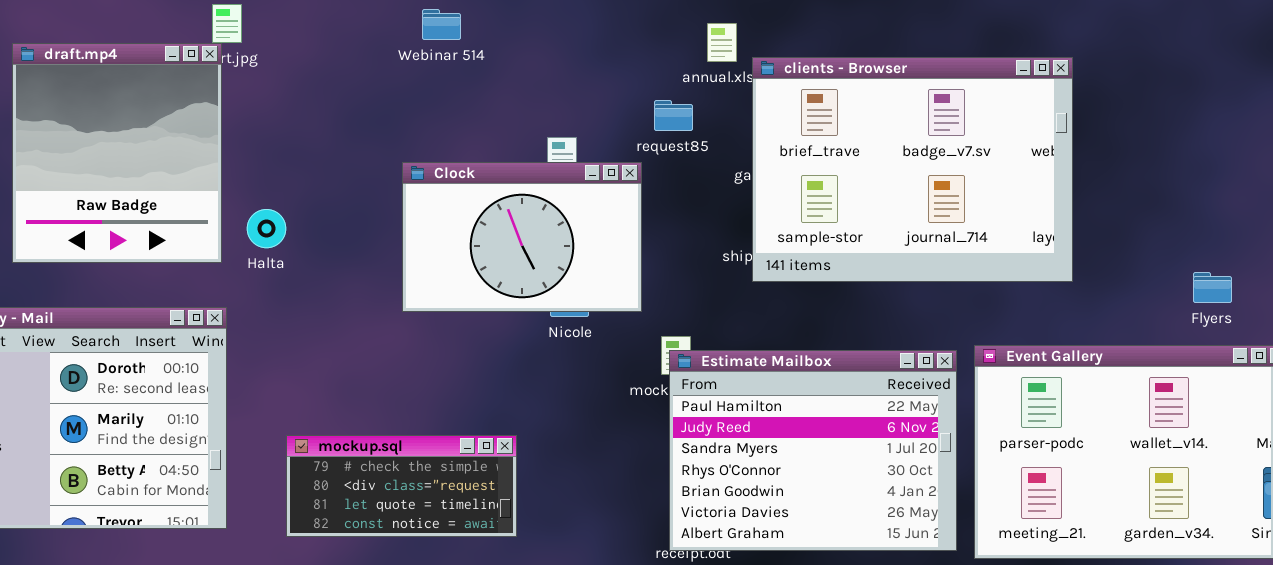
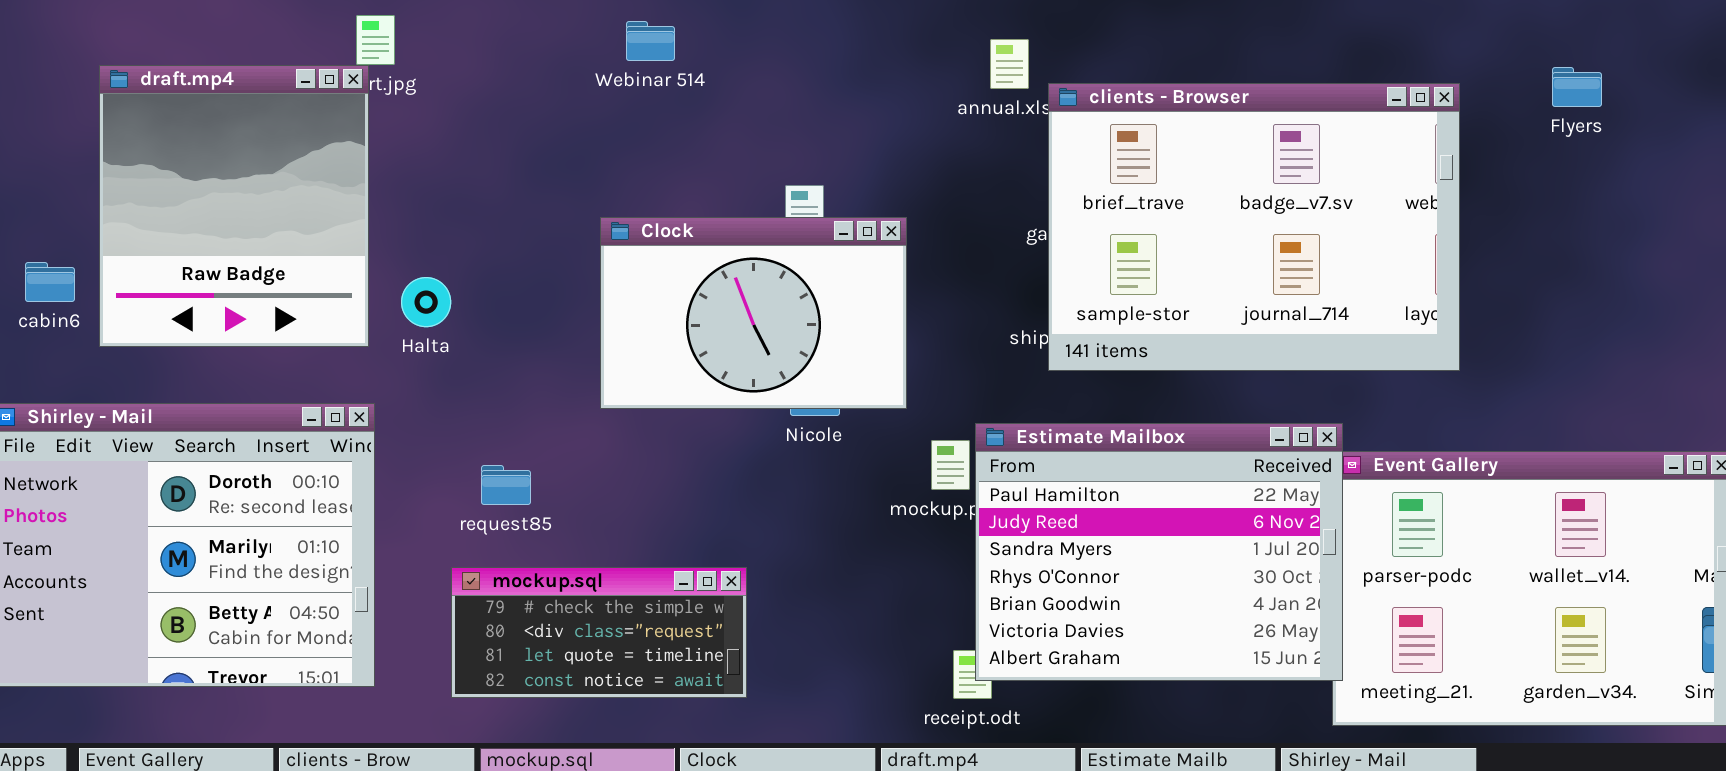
request85: [654,100,693,131] -> [481,465,531,505], moved
Flyers: [1193,272,1232,303] -> [1552,67,1602,107], moved
Estimate Mailbox: [669,350,957,551] -> [975,423,1343,681], moved

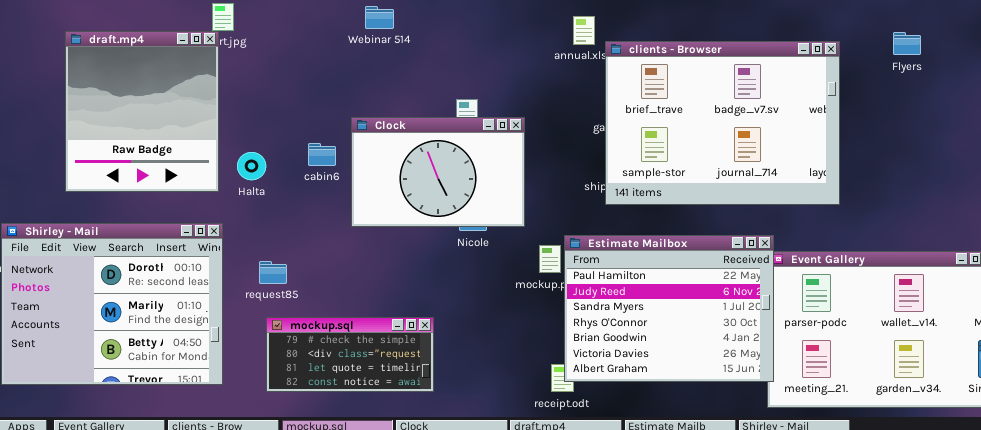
cabin6: [25,262,75,302] -> [308,143,336,166], moved
request85: [481,465,531,505] -> [259,261,287,284], moved

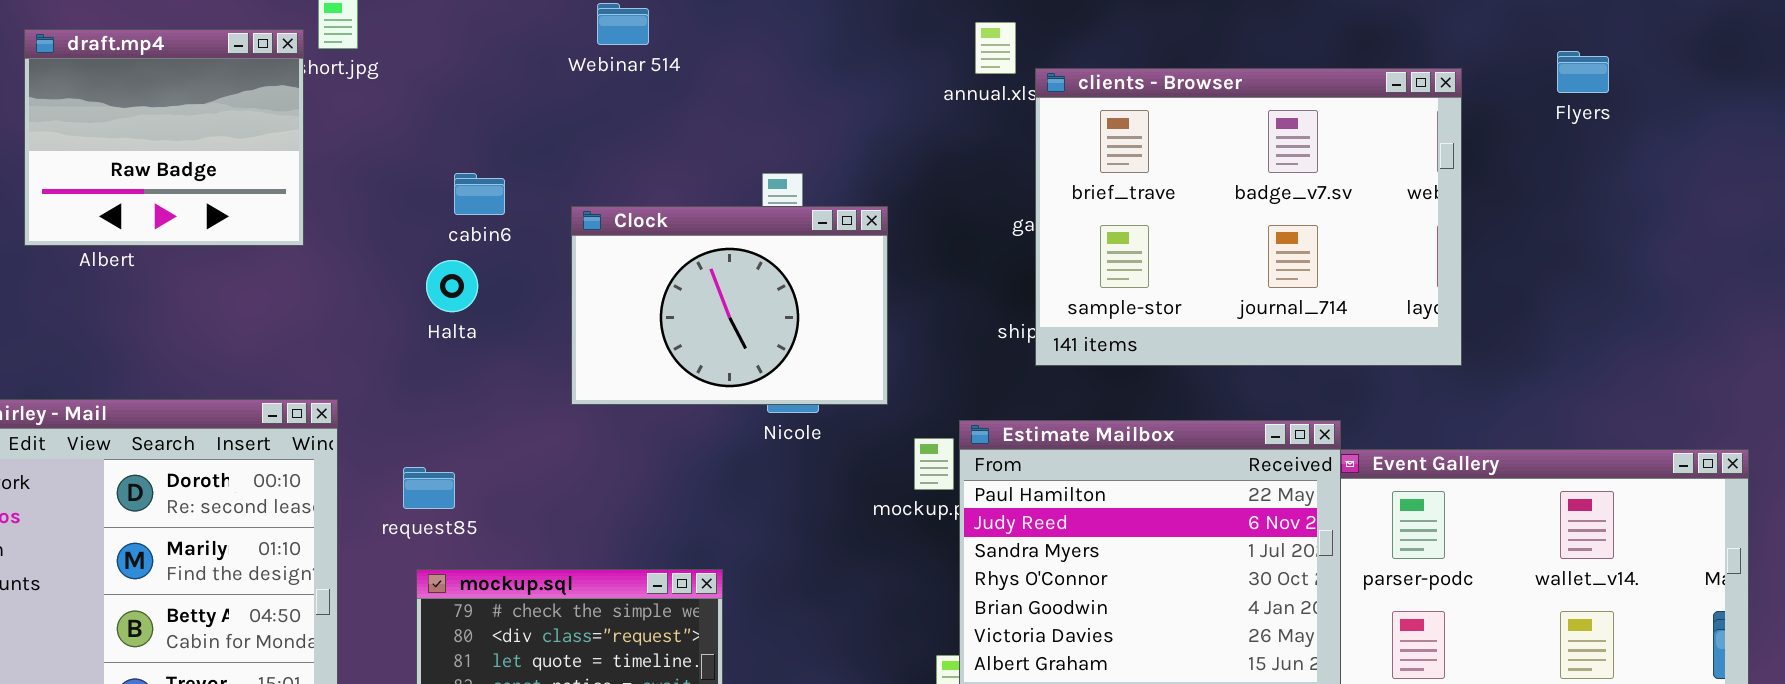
draft.mp4: [65,31,219,192] -> [24,29,304,246], moved, resized
cabin6: [308,143,336,166] -> [454,173,505,215], moved
Halta: [237,152,266,180] -> [426,260,478,312], moved

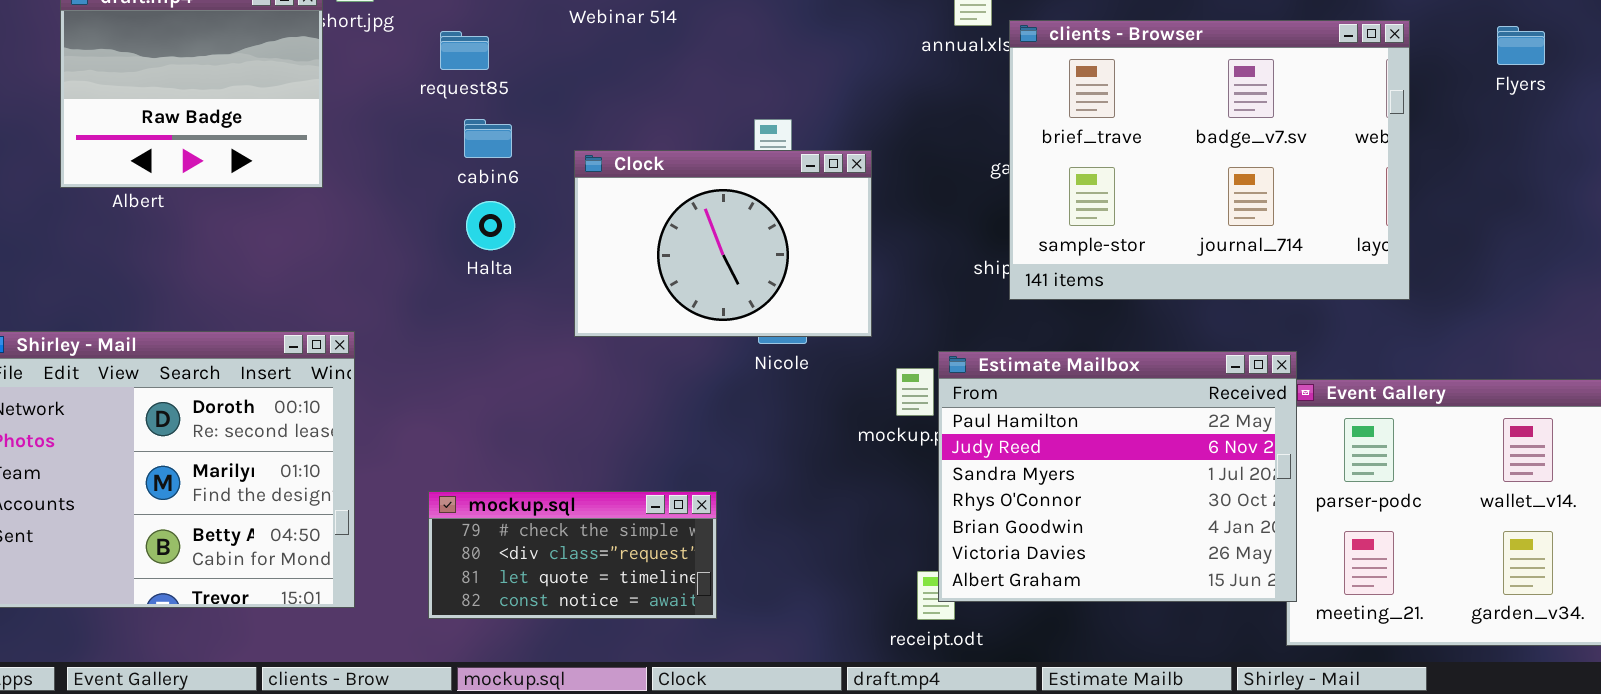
Flyers: [1557,51,1609,93] -> [1497,26,1545,65], moved
Halta: [426,260,478,312] -> [466,201,515,250], moved
request85: [403,467,455,509] -> [440,31,489,70], moved

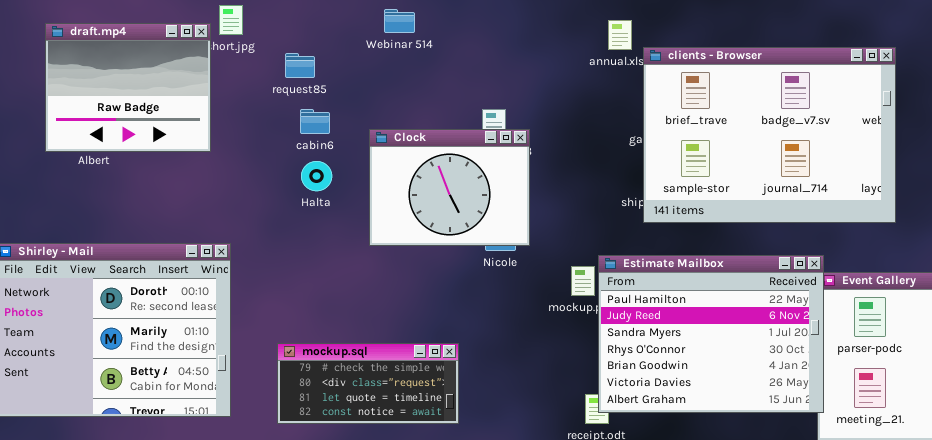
Clock: [574,150,872,337] -> [369,129,530,246], resized

